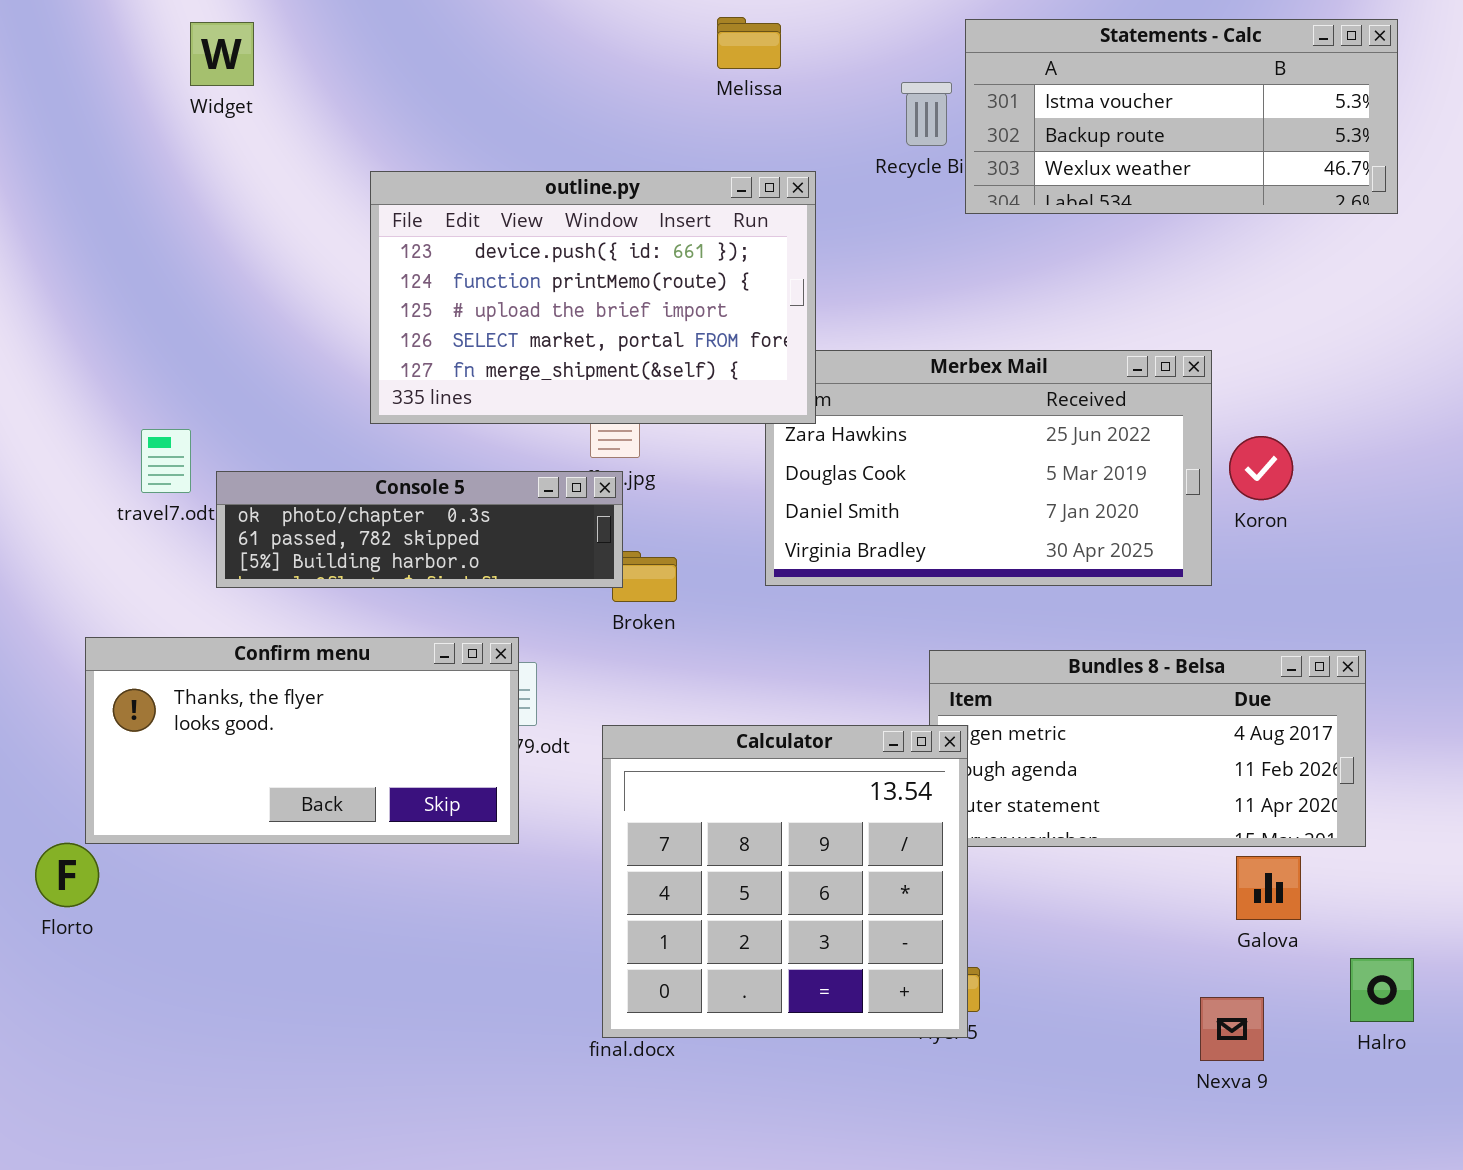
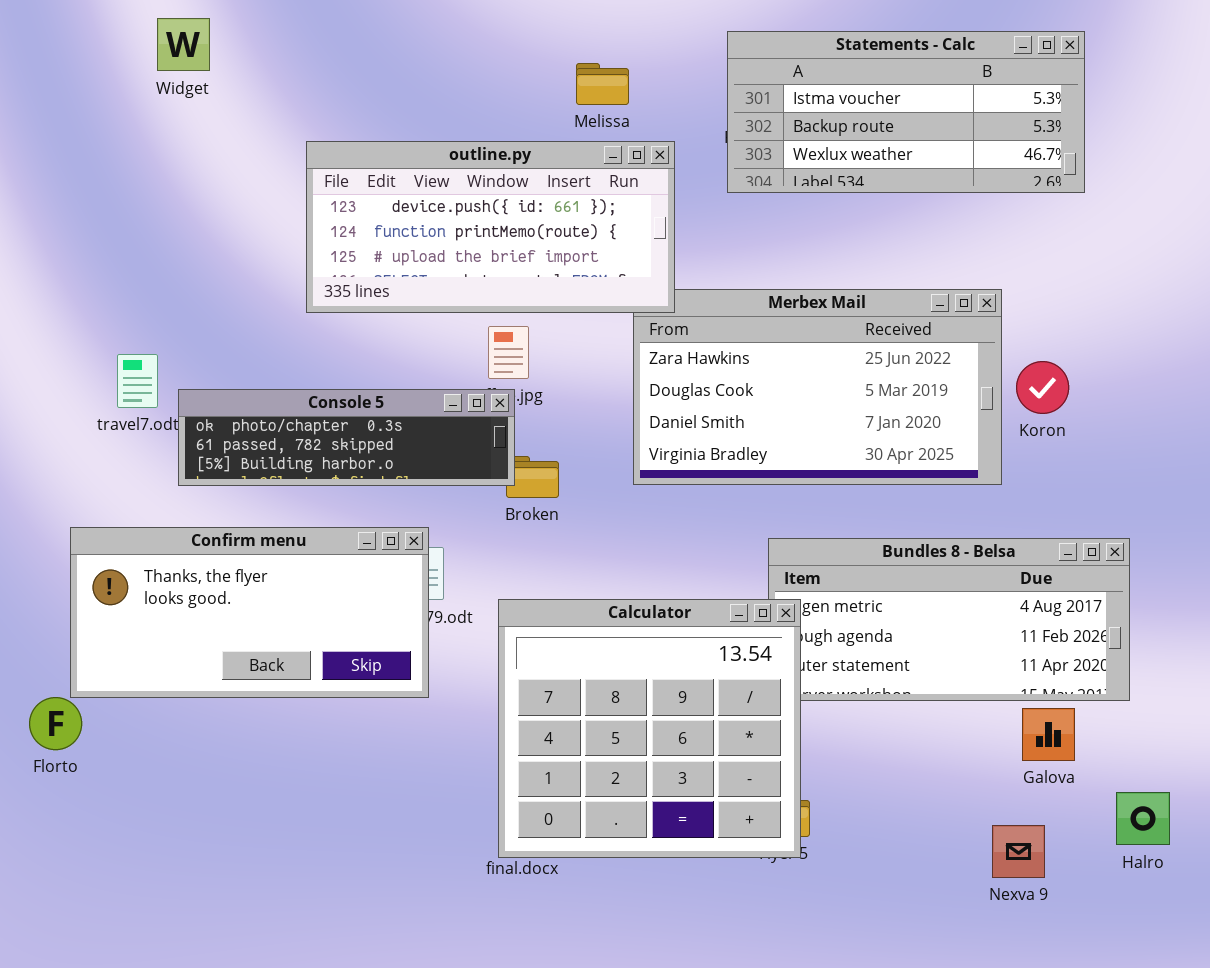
Melissa: [717,17,781,69] -> [576,63,629,105], moved
Statements - Calc: [965,19,1398,214] -> [727,31,1085,193], moved
outline.py: [370,171,816,424] -> [306,141,675,313], resized

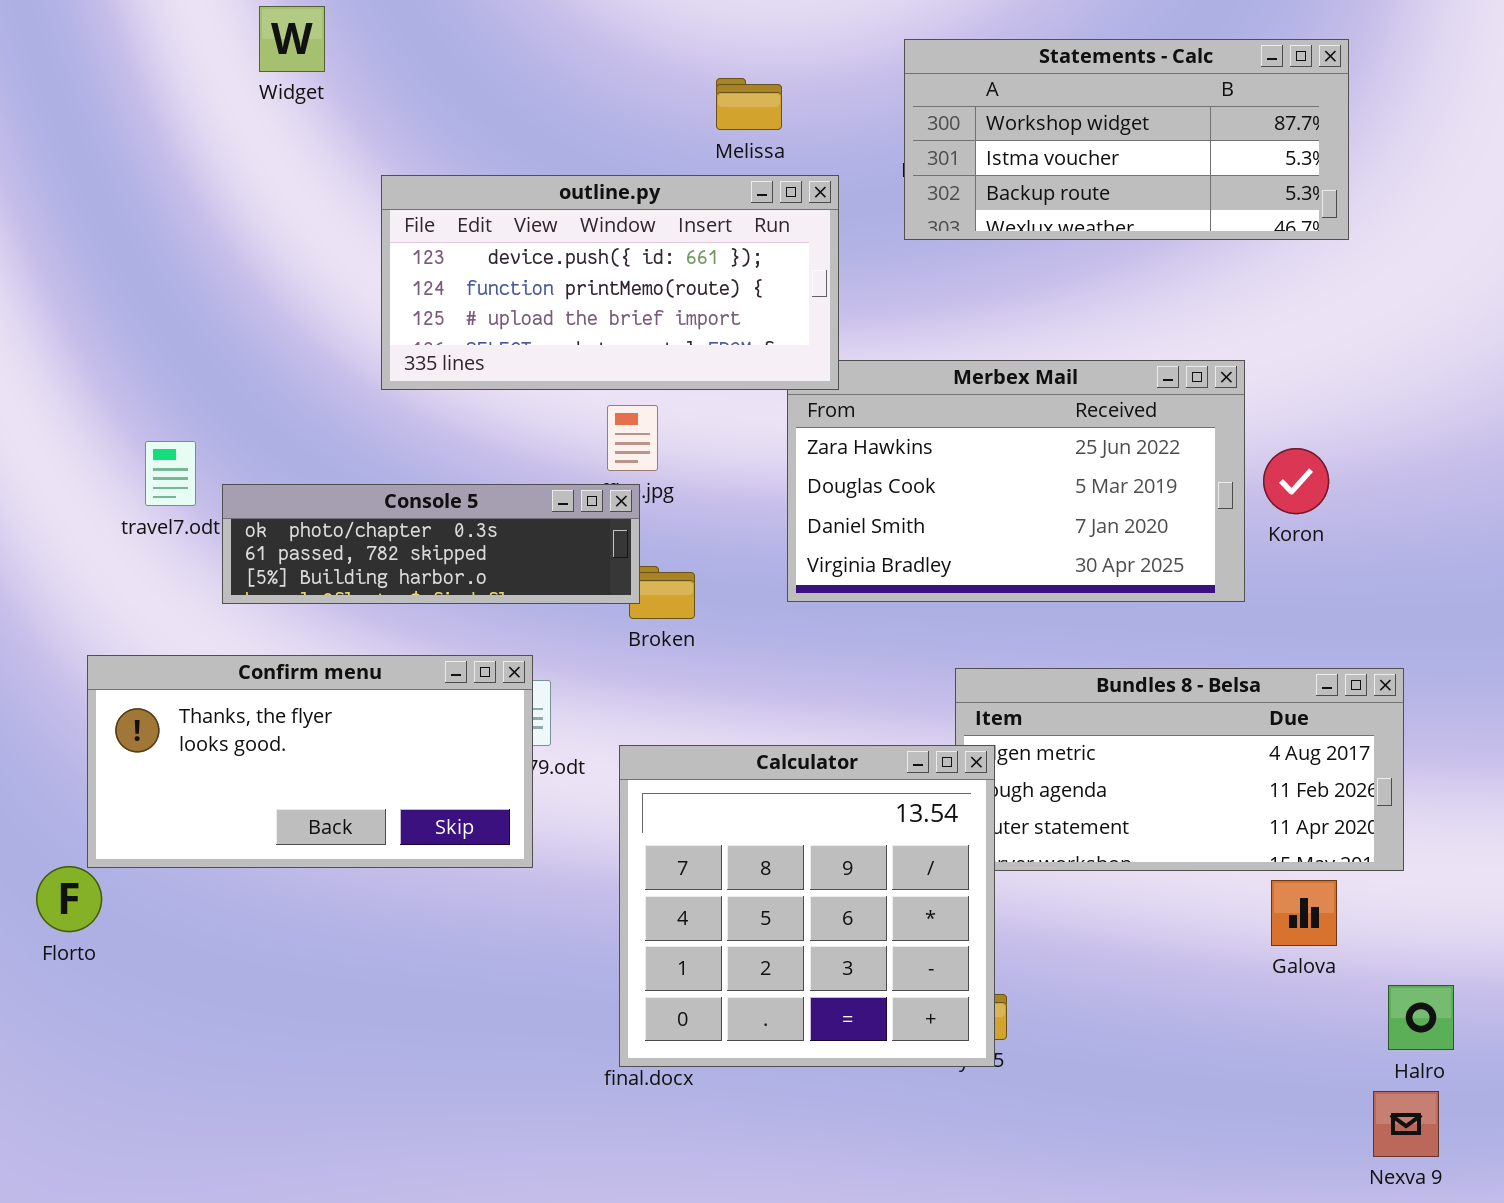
Widget: [157,18,210,71] -> [259,6,325,72], moved
Statements - Calc: [727,31,1085,193] -> [904,39,1349,240], scrolled up 1 row
Nexva 9: [992,825,1045,878] -> [1373,1091,1439,1157], moved

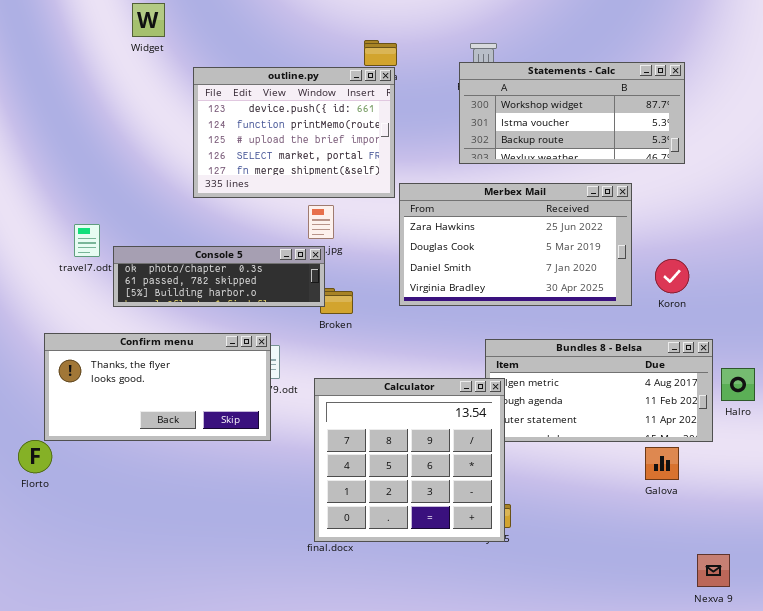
Statements - Calc: [904,39,1349,240] -> [459,62,685,164], moved
outline.py: [381,175,839,390] -> [193,67,395,198], resized
Koron: [1263,448,1329,514] -> [655,259,689,293], moved
Halro: [1388,985,1454,1050] -> [721,368,755,401], moved

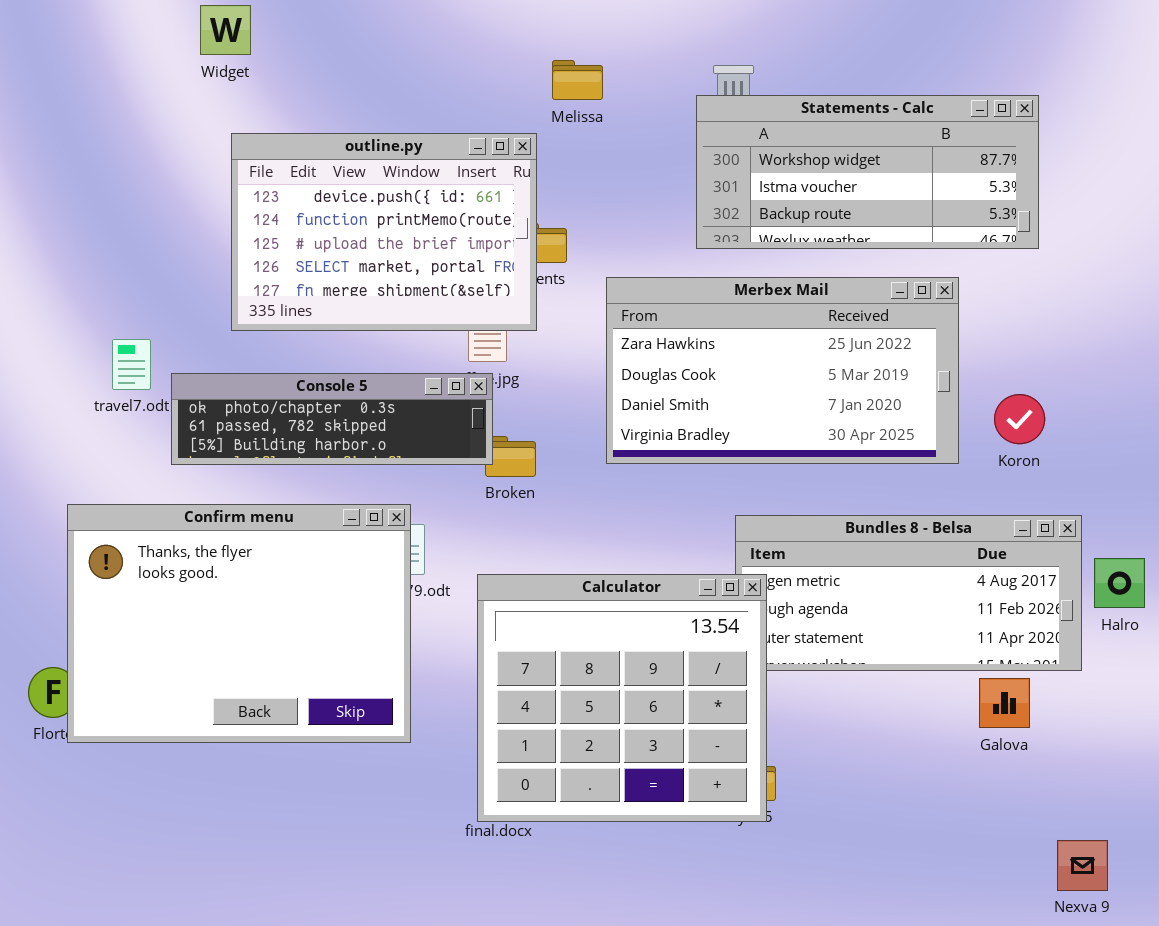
outline.py: [193,67,395,198] -> [231,133,537,331], moved
Confirm menu: [44,333,271,441] -> [67,504,411,743], resized

